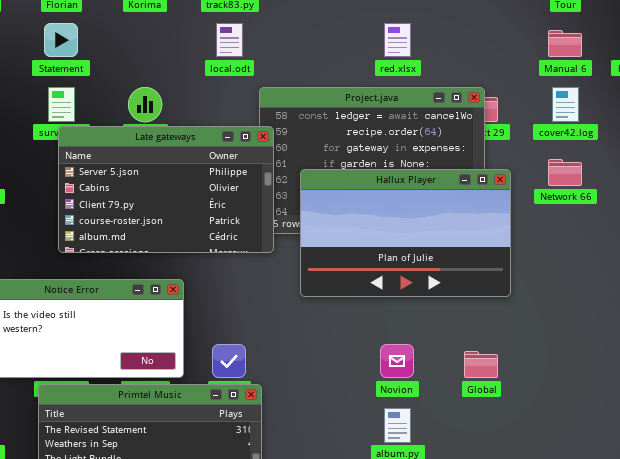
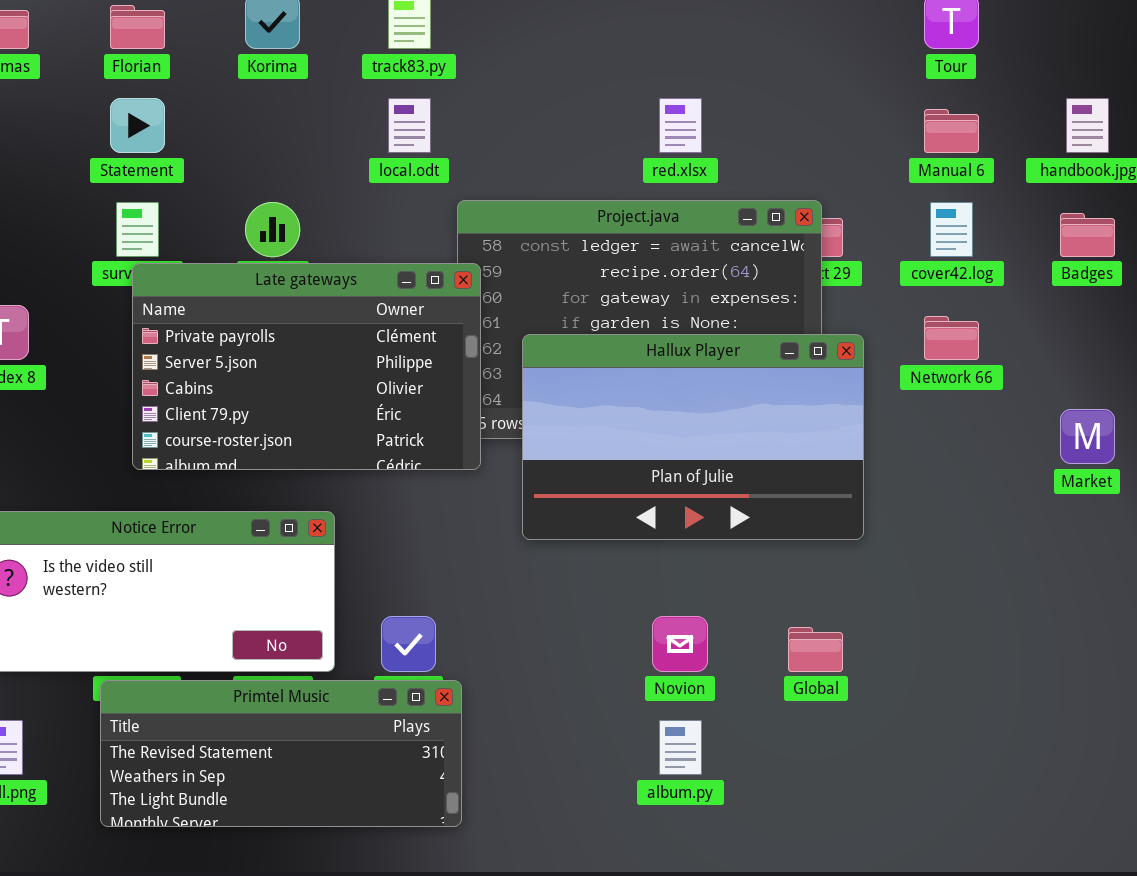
Late gateways: [58,126,274,253] -> [132,263,481,470], scrolled up 1 row

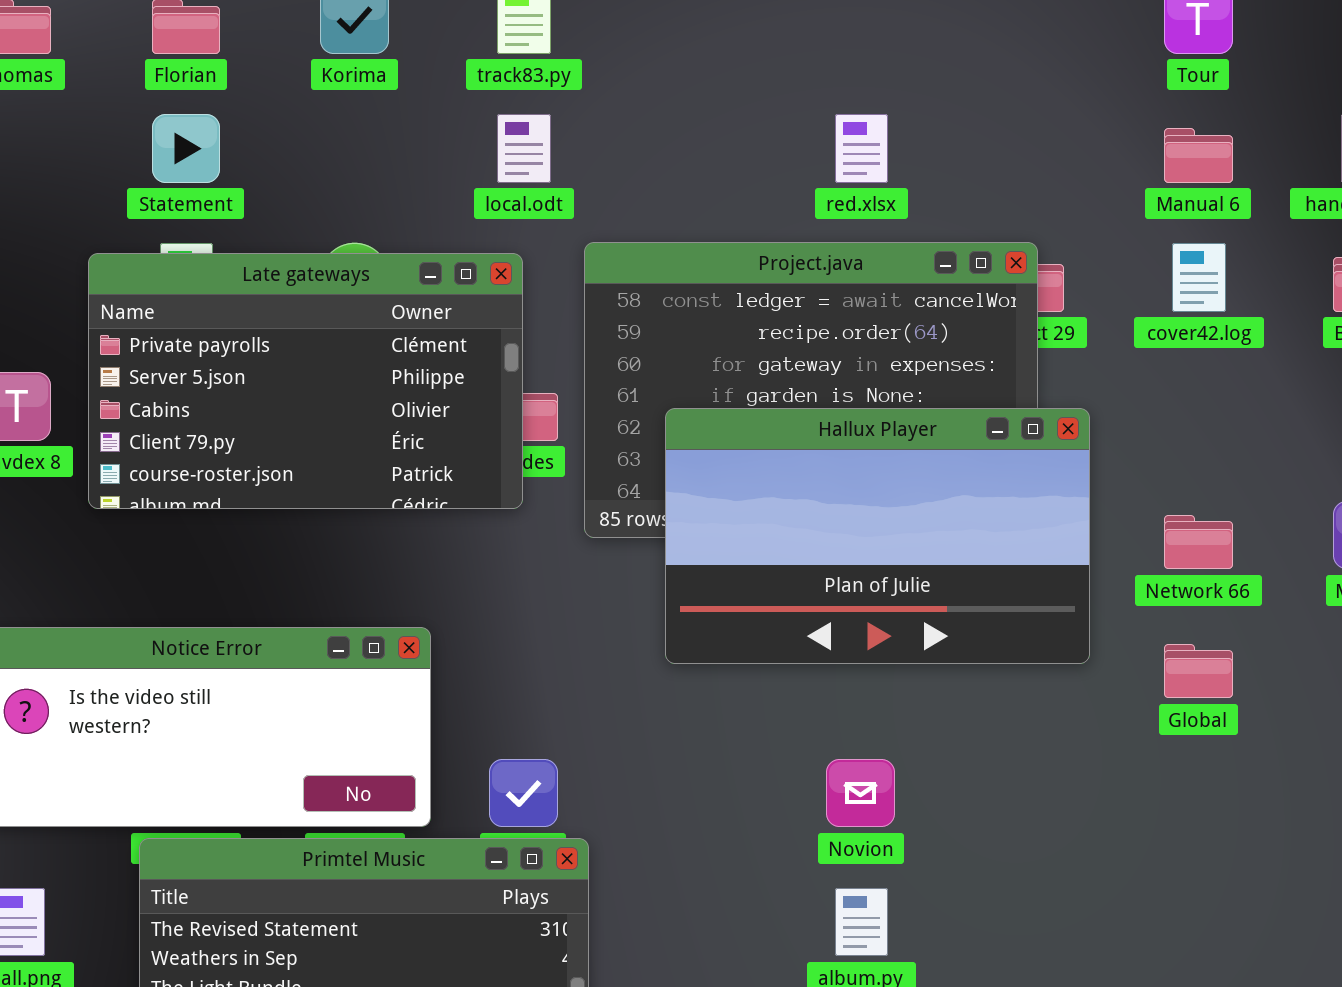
Late gateways: [132,263,481,470] -> [88,253,523,509], moved
Network 66: [924,316,979,360] -> [1164,515,1233,569], moved
Global: [788,627,843,672] -> [1164,644,1233,698], moved

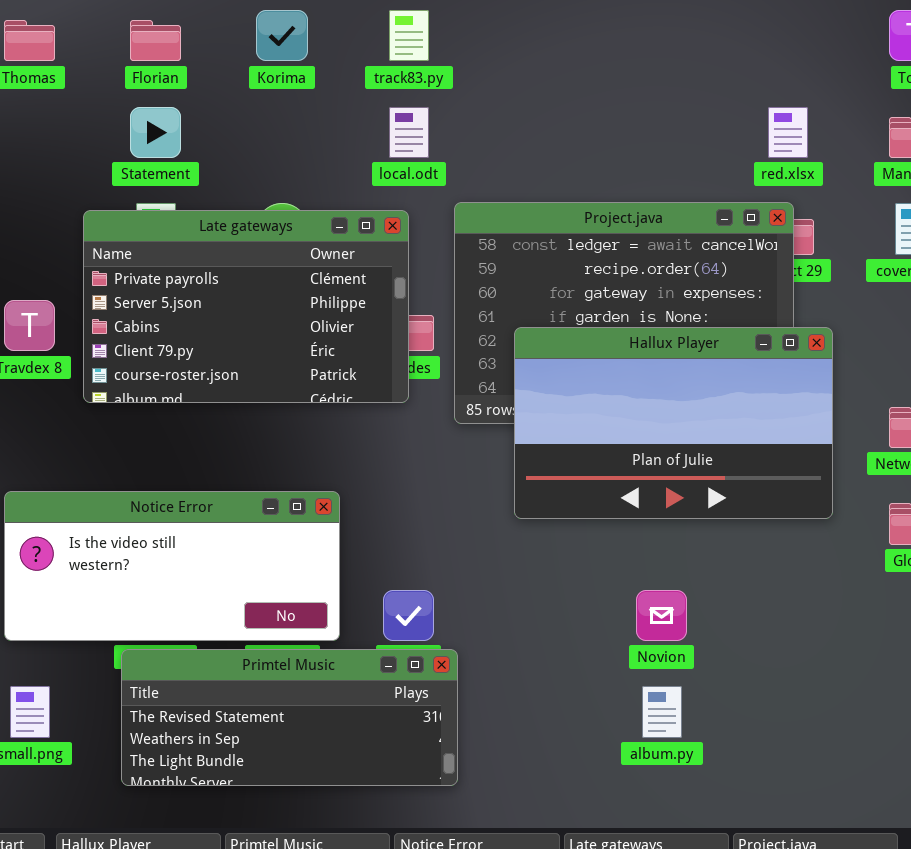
red.xlsx: [835,114,888,183] -> [768,107,808,158], moved

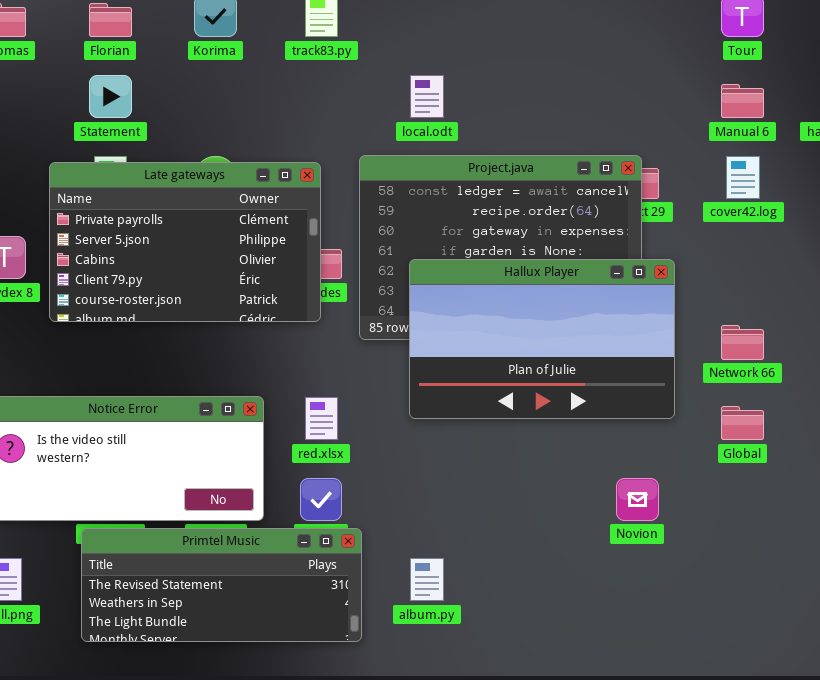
local.odt: [389,107,429,158] -> [410,75,444,118], moved
red.xlsx: [768,107,808,158] -> [305,397,338,440], moved
Novion: [636,590,687,641] -> [616,478,659,521], moved
album.py: [642,686,682,738] -> [410,558,444,601], moved

